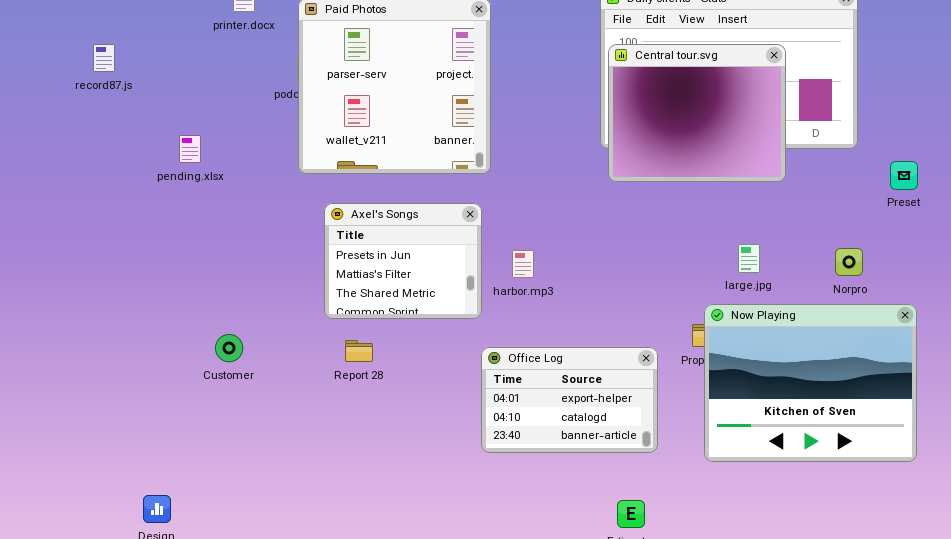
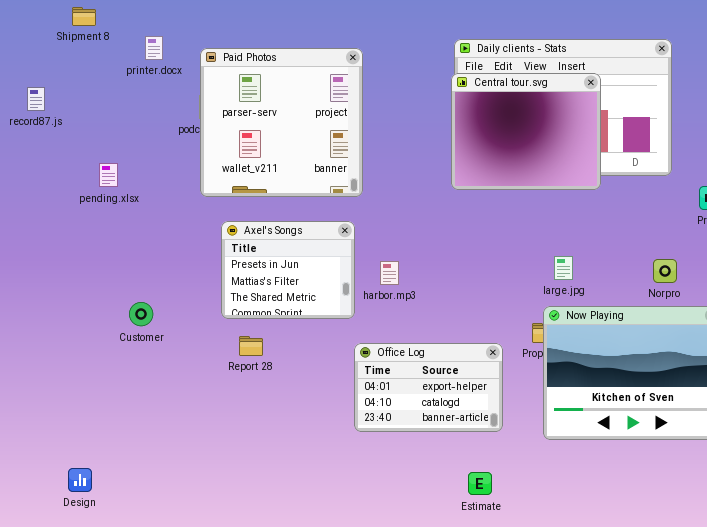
Central tour.svg: [608,44,786,182] -> [451,73,601,190], moved
large.jpg: [738,244,760,273] -> [554,256,573,280], moved
Customer: [215,334,243,362] -> [129,302,153,326], moved

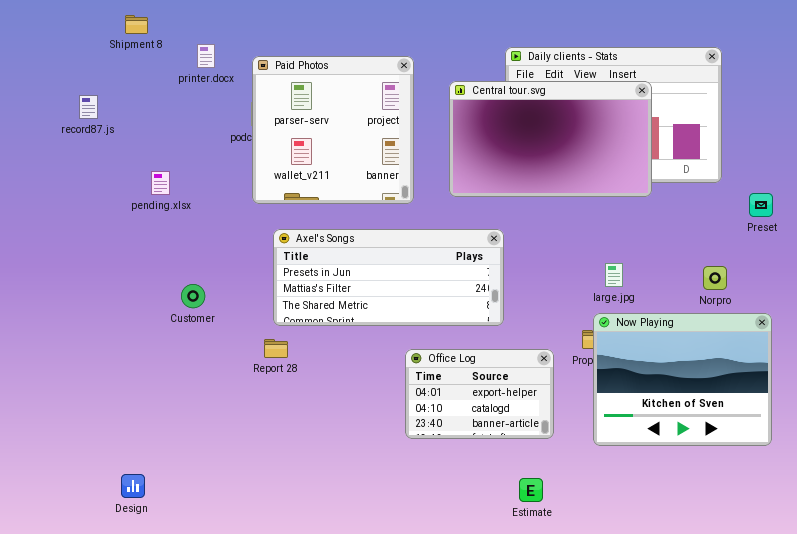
Central tour.svg: [451,73,601,190] -> [449,81,652,197], resized
Axel's Songs: [221,221,355,319] -> [273,229,504,326], resized
Customer: [129,302,153,326] -> [181,284,205,308], moved
Report 28: [239,336,263,356] -> [264,339,288,358], moved

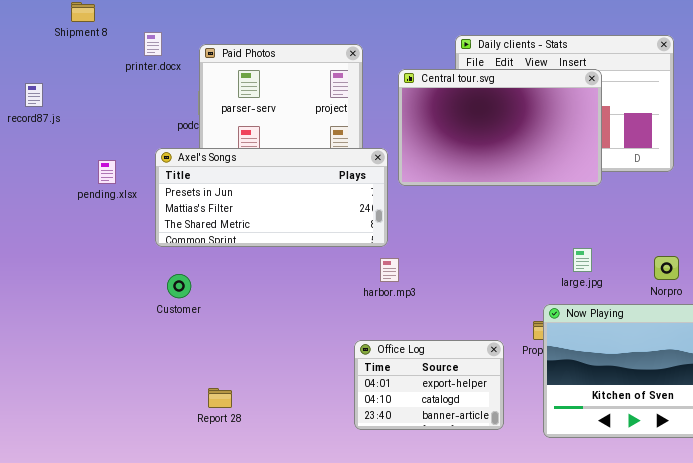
Axel's Songs: [273,229,504,326] -> [155,148,388,247], moved
large.jpg: [605,263,623,287] -> [573,248,592,272], moved
Customer: [181,284,205,308] -> [167,274,191,298], moved
Report 28: [264,339,288,358] -> [208,388,232,408], moved

